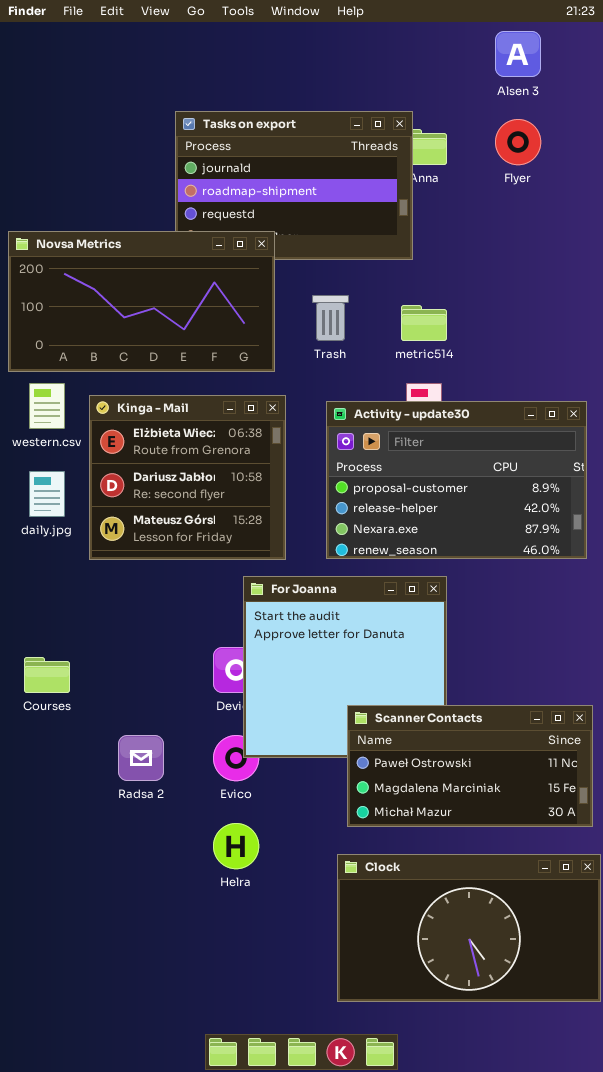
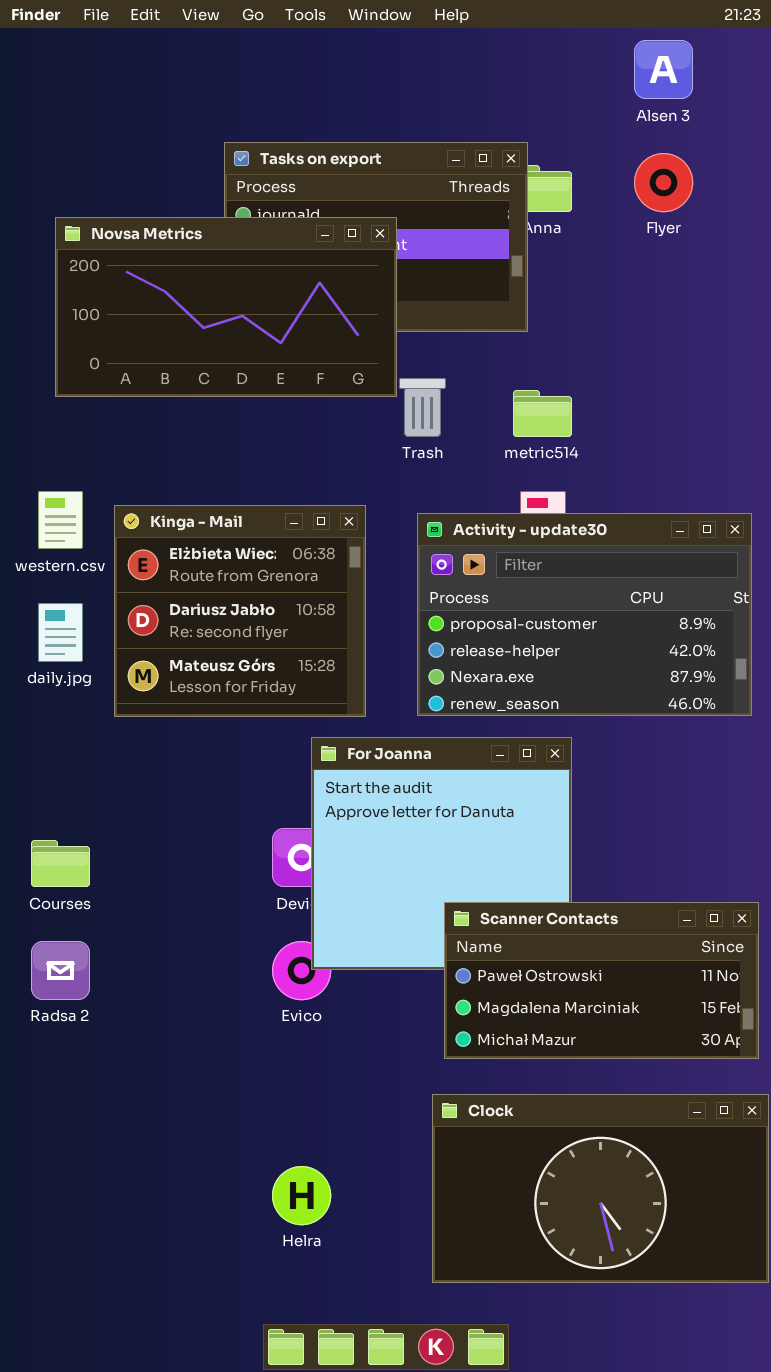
Novsa Metrics: [8,231,275,372] -> [55,217,397,397], moved
Radsa 2: [118,735,164,781] -> [31,941,90,1000], moved
Helra: [213,823,259,869] -> [272,1166,331,1225], moved

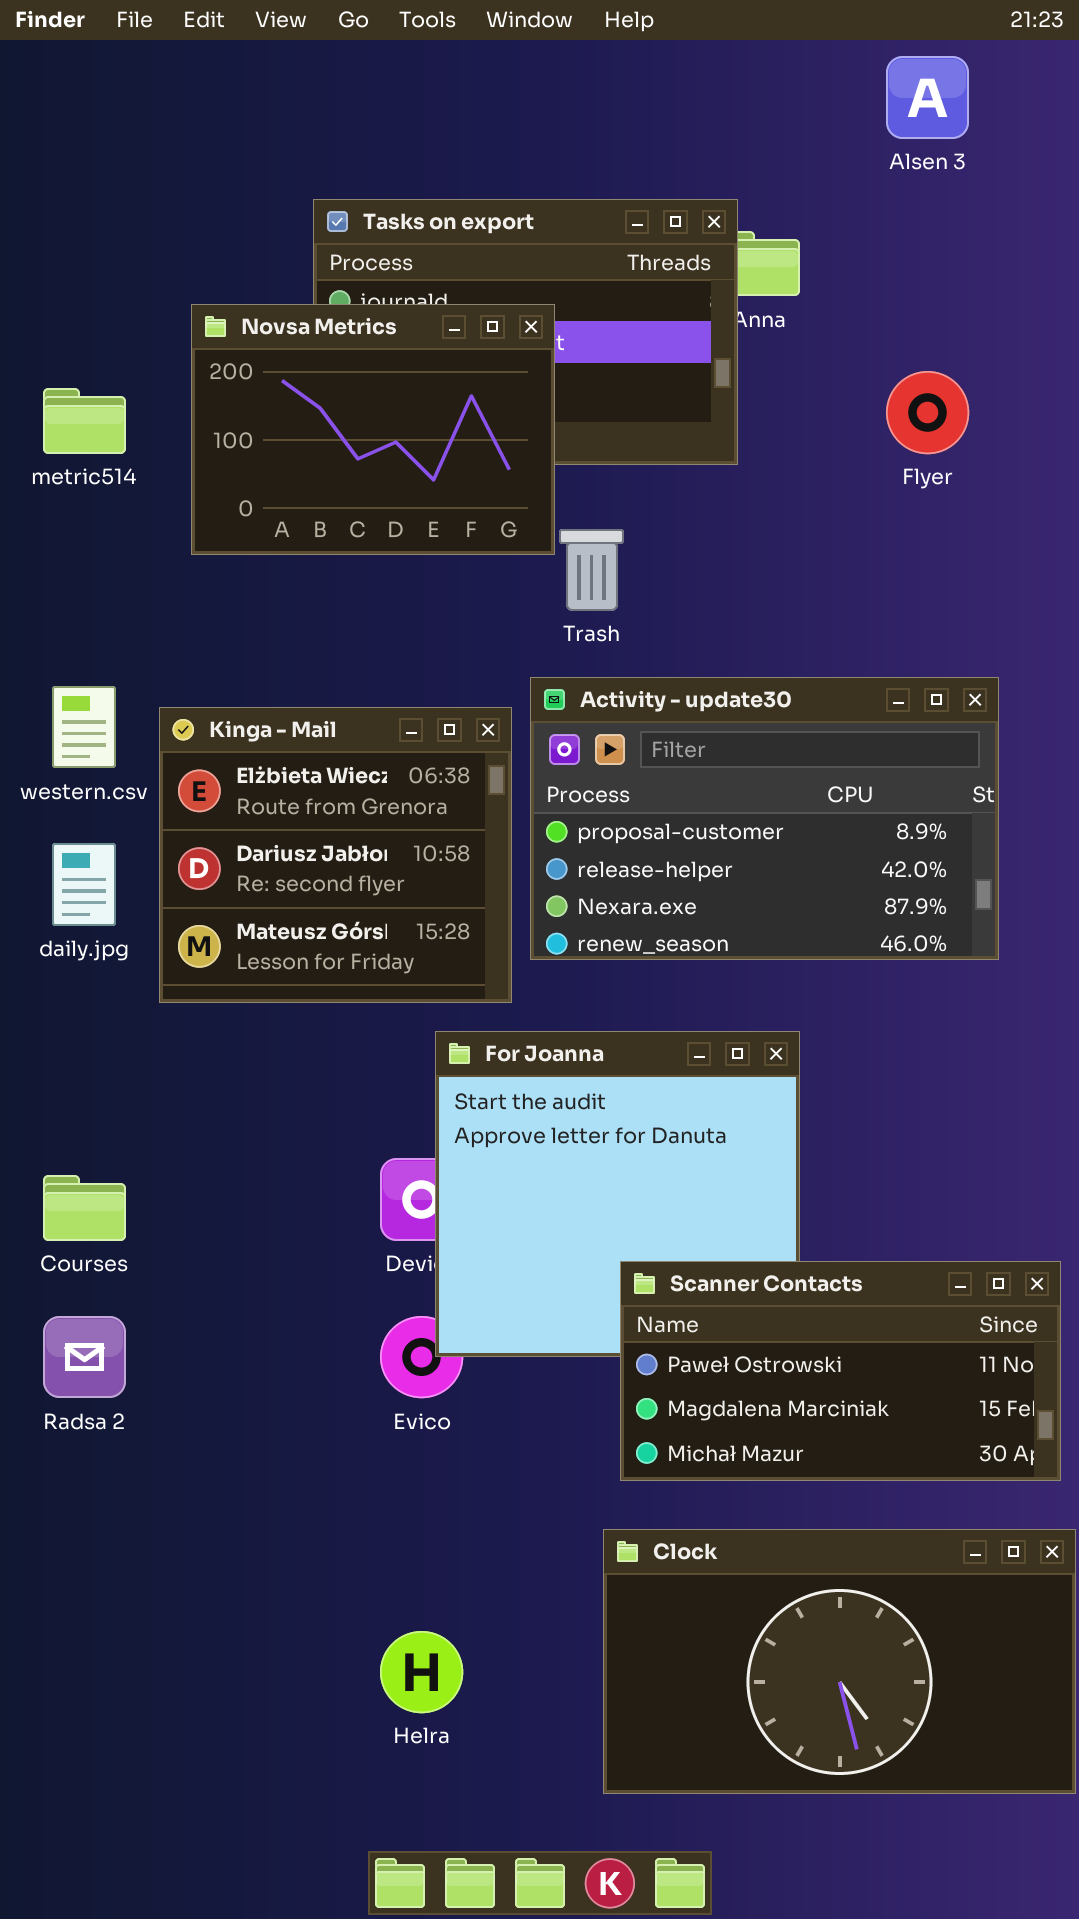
Flyer: [634,153,693,212] -> [886,371,969,454], moved
Novsa Metrics: [55,217,397,397] -> [191,304,555,555], resized
metric514: [513,390,572,437] -> [43,388,126,454], moved
Activity - update30: [417,513,752,716] -> [530,677,999,960], moved

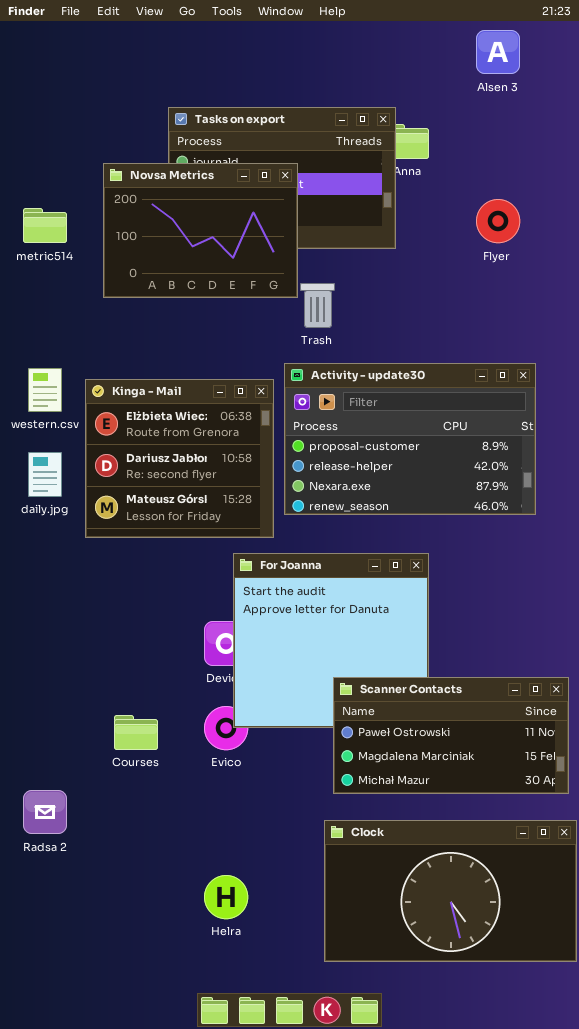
Courses: [43,1175,126,1241] -> [114,715,158,750], moved
Radsa 2: [43,1316,126,1398] -> [23,790,67,834], moved

